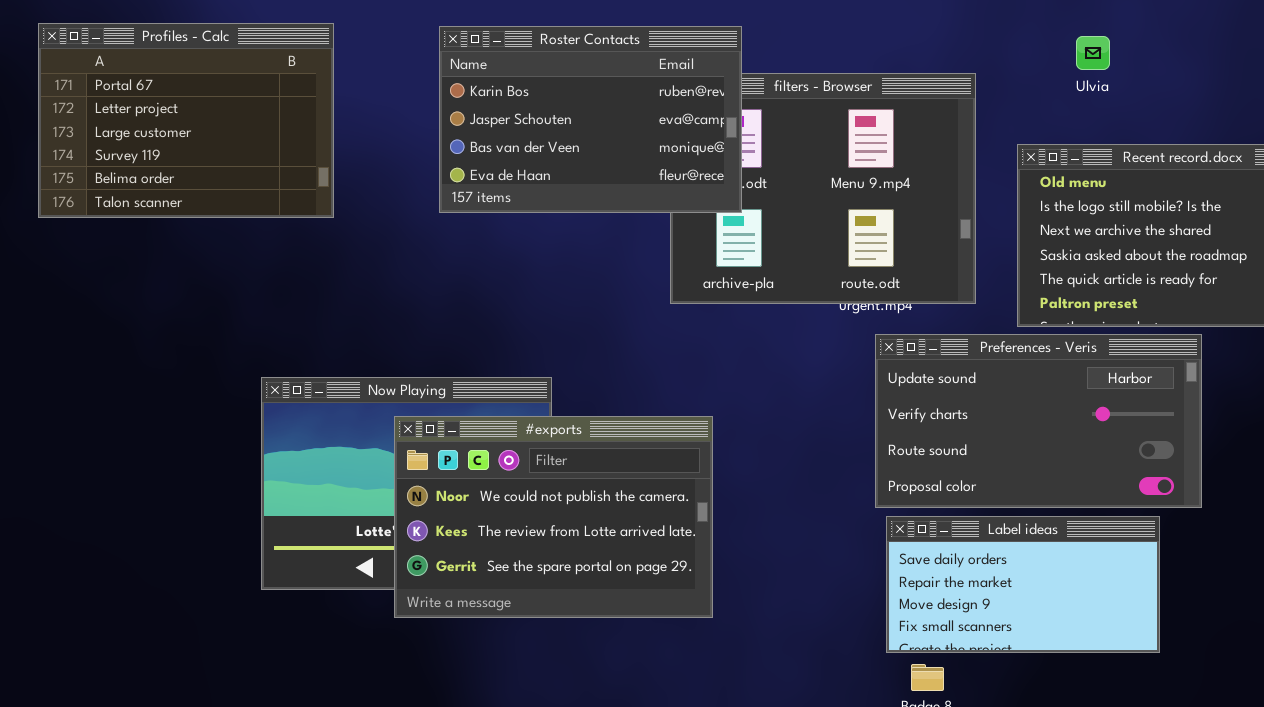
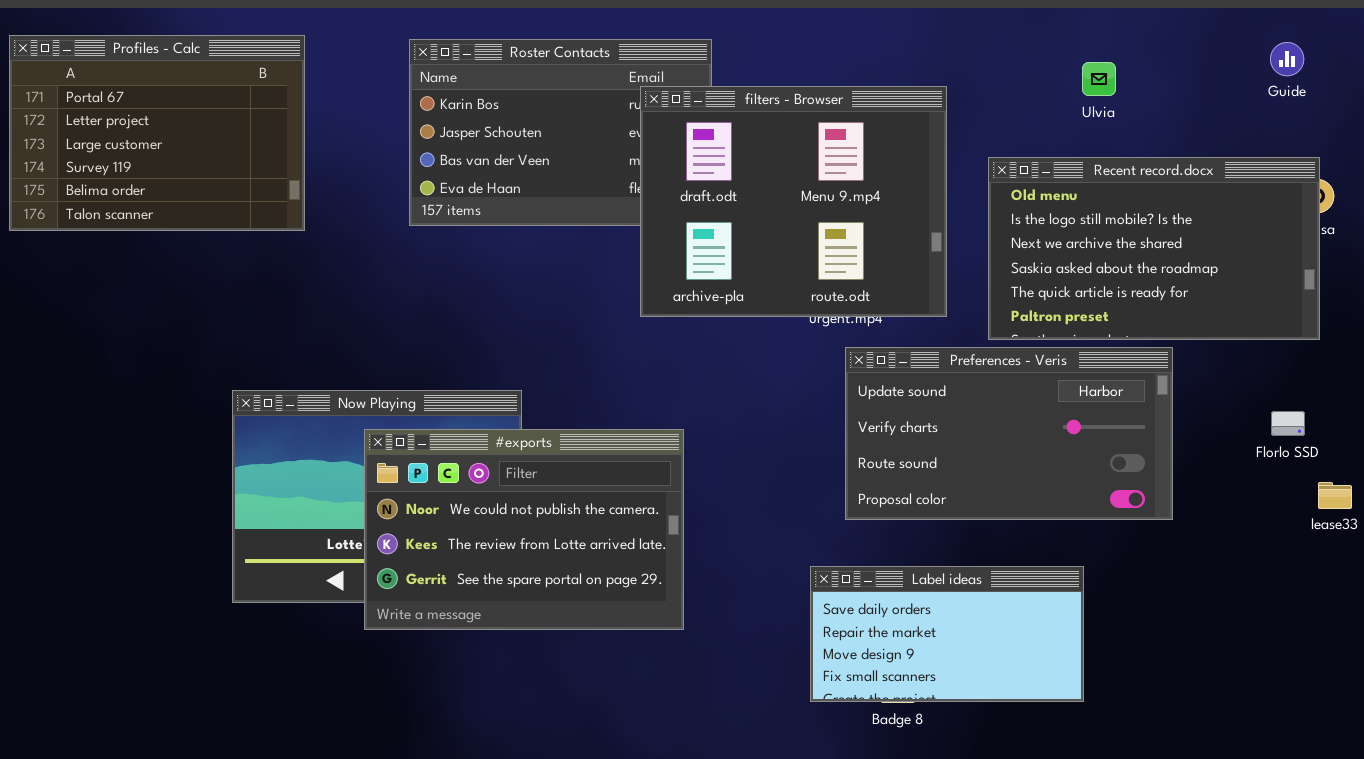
Ulvia: [1076,36,1110,70] -> [1082,62,1116,96], moved
filters - Browser: [670,73,976,304] -> [640,86,947,317], raised
Label ideas: [886,516,1160,653] -> [810,566,1084,702], moved

